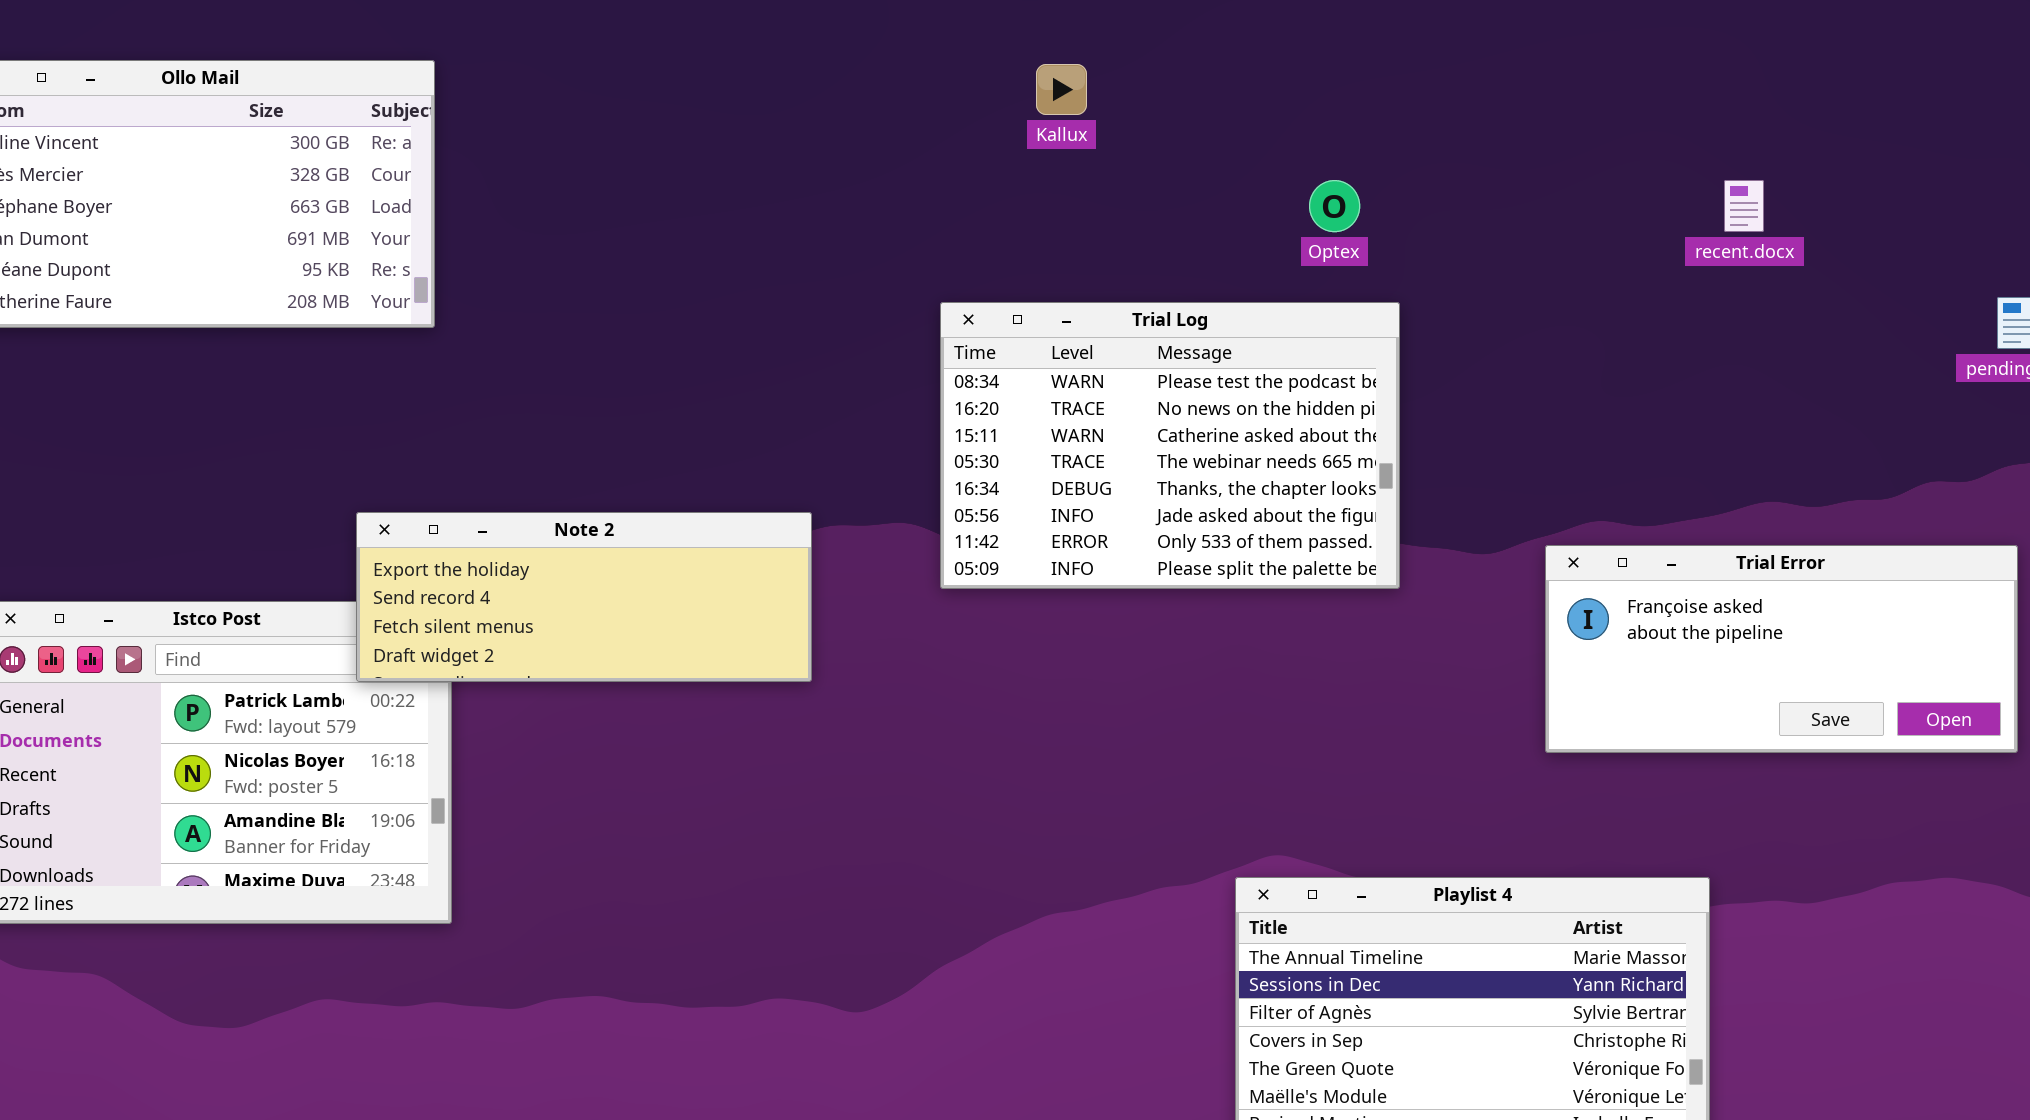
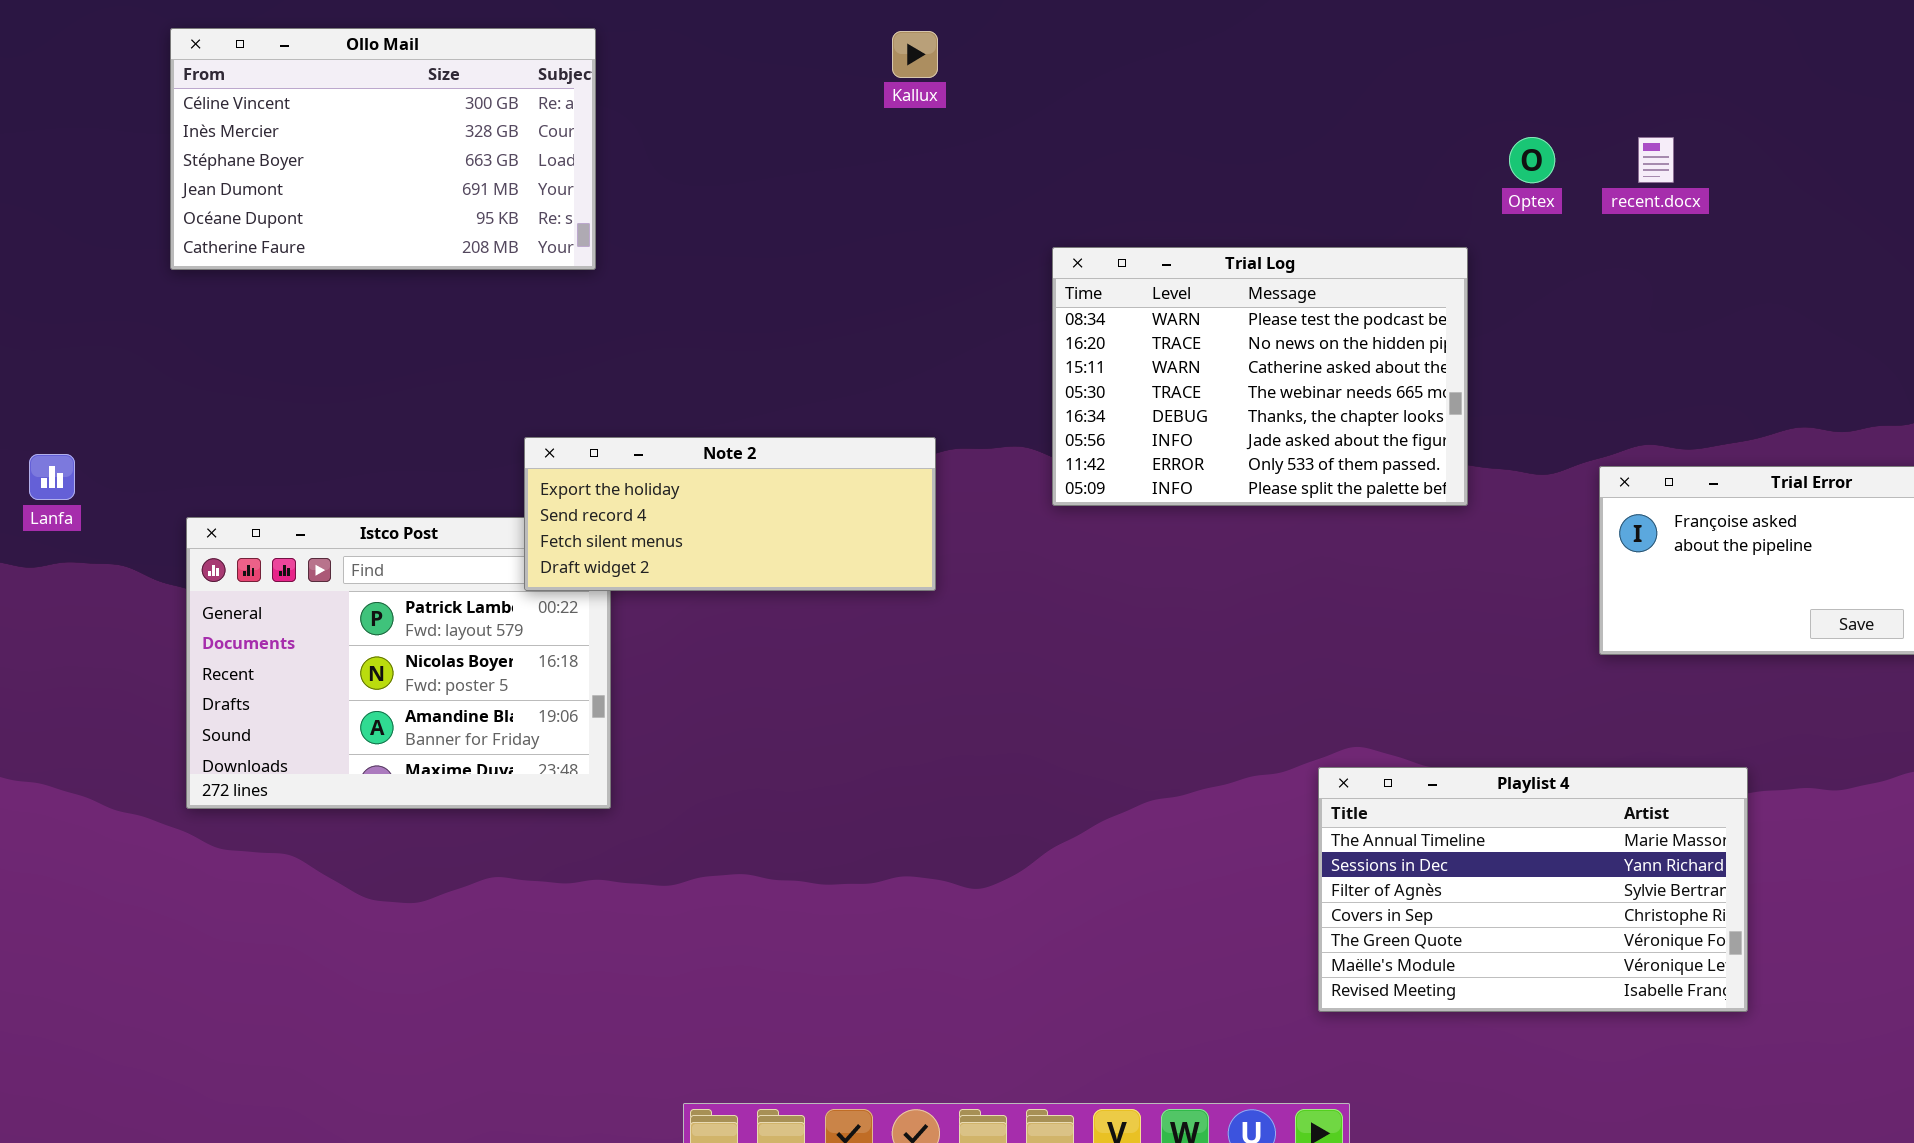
Kallux: [1036,64,1087,115] -> [892,31,938,78], moved
Optex: [1309,180,1360,232] -> [1509,137,1555,183], moved
recent.docx: [1724,180,1764,232] -> [1638,137,1674,183], moved

